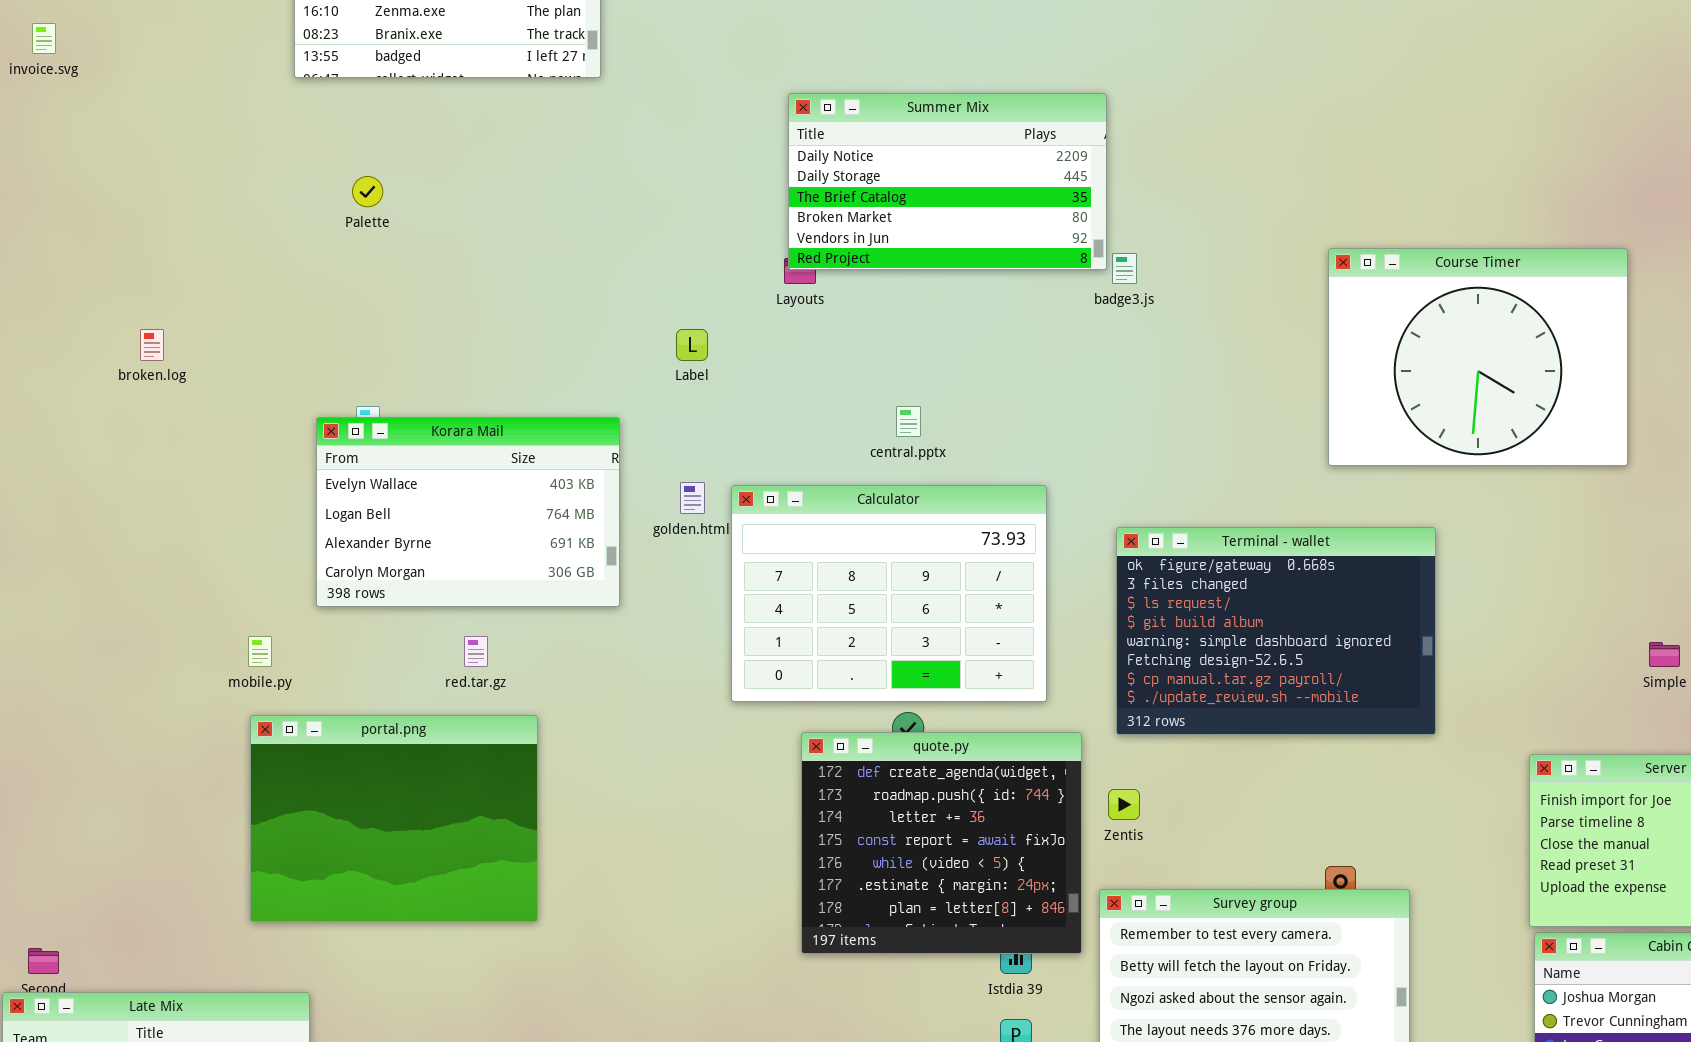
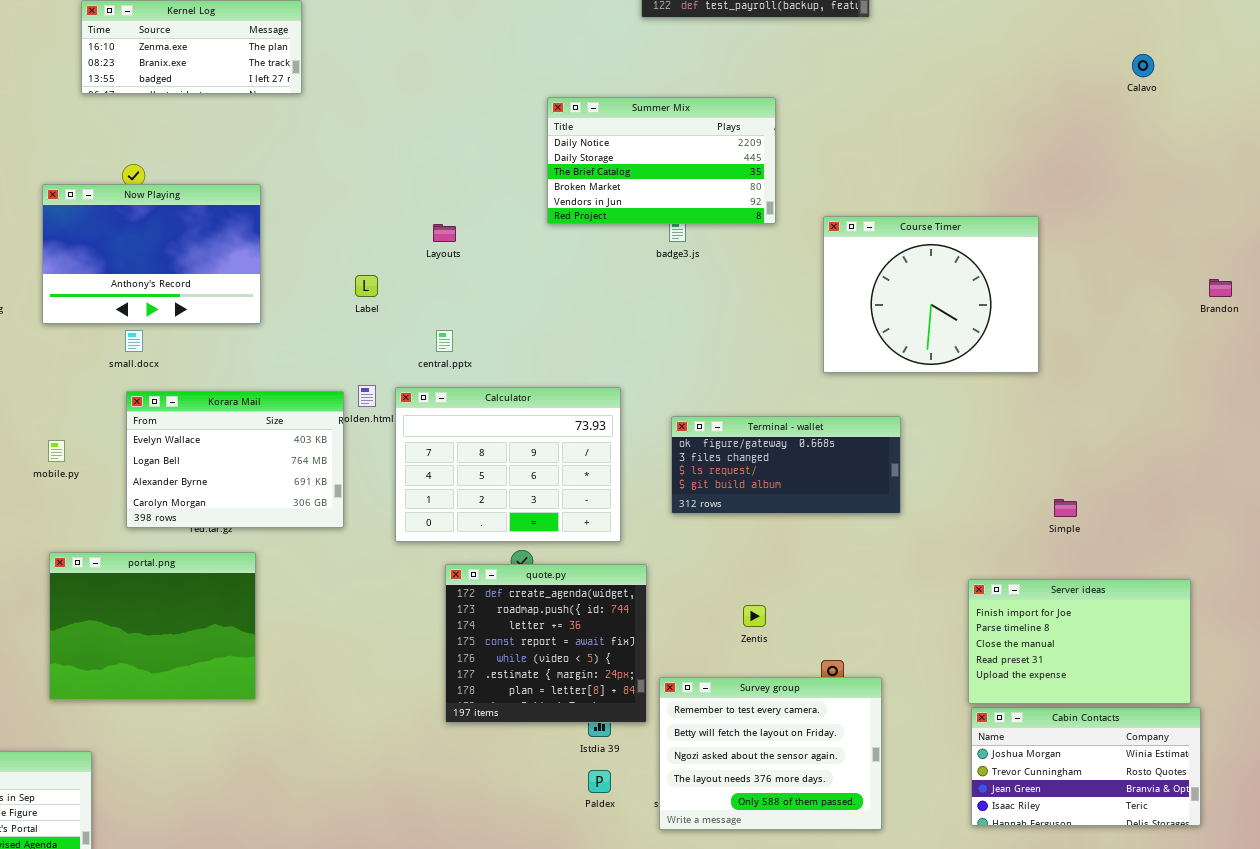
Summer Mix: [788,93,1107,270] -> [547,97,776,224], moved
Now Playing: none -> [42,184,261,324], opened
central.pptx: [896,406,921,437] -> [436,330,453,352], moved
Korara Mail: [316,417,620,607] -> [126,391,344,528], moved
Terminal - wallet: [1116,527,1436,735] -> [671,416,901,514], resized
mobile.py: [248,636,272,667] -> [48,440,65,462], moved
Zentis: [1108,789,1140,820] -> [743,605,766,627], moved

